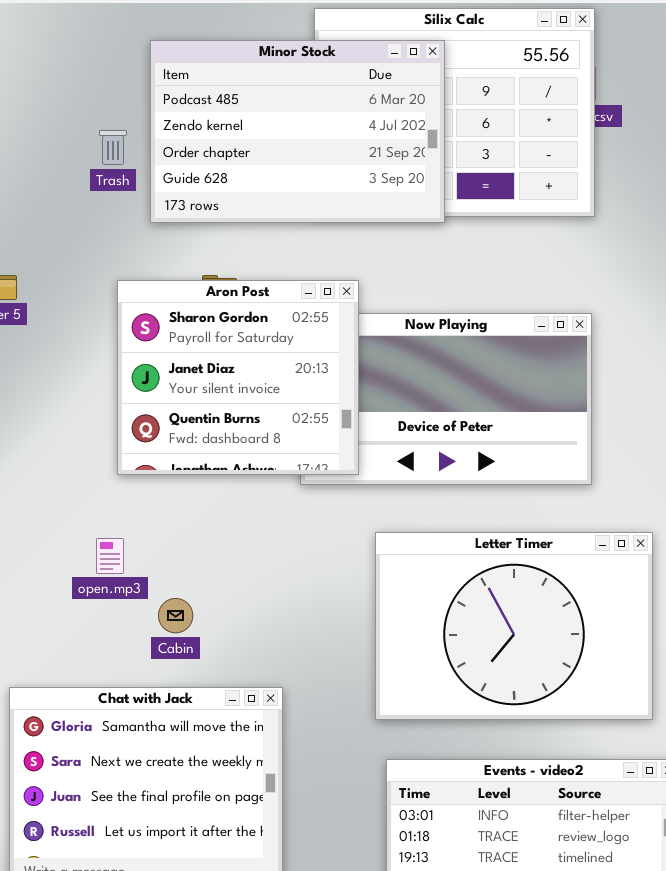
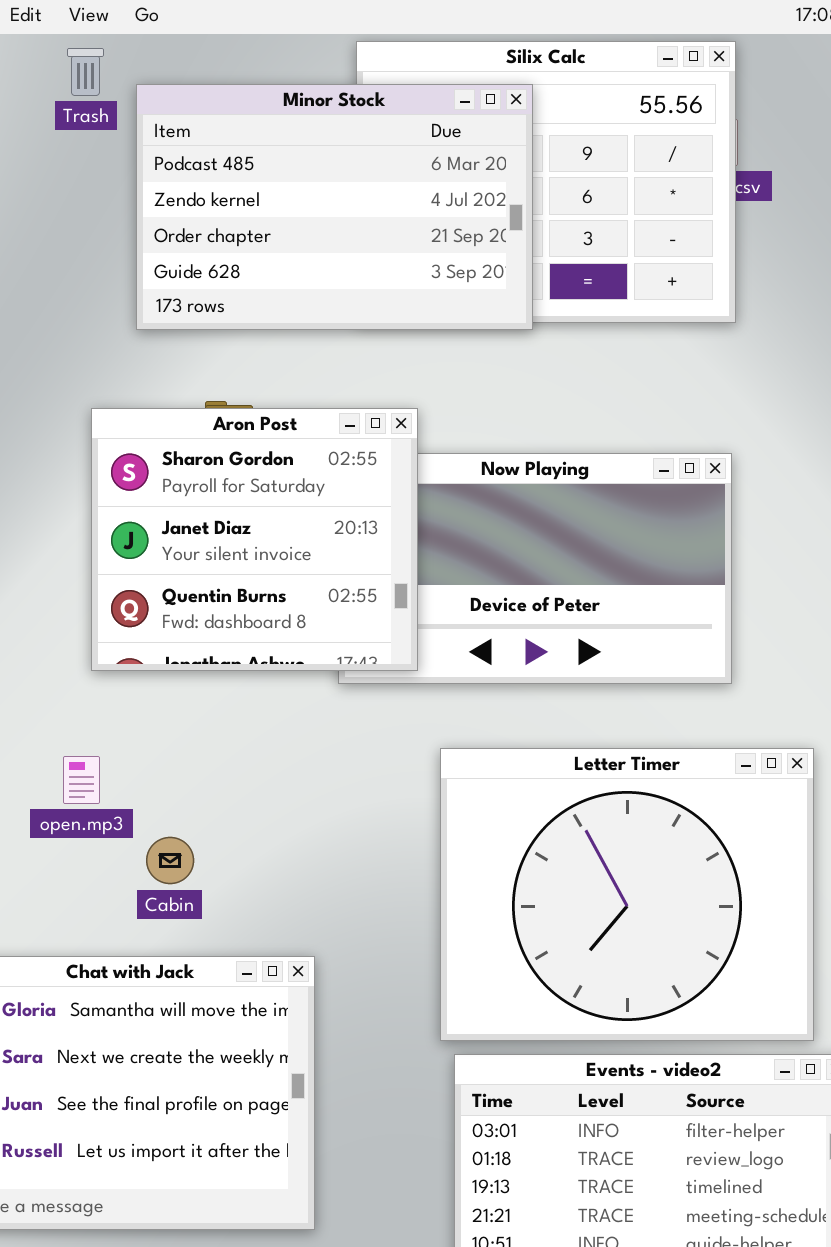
Trash: [99,130,127,165] -> [67,48,104,96], moved
Letter Timer: [375,532,653,720] -> [440,748,814,1041], resized

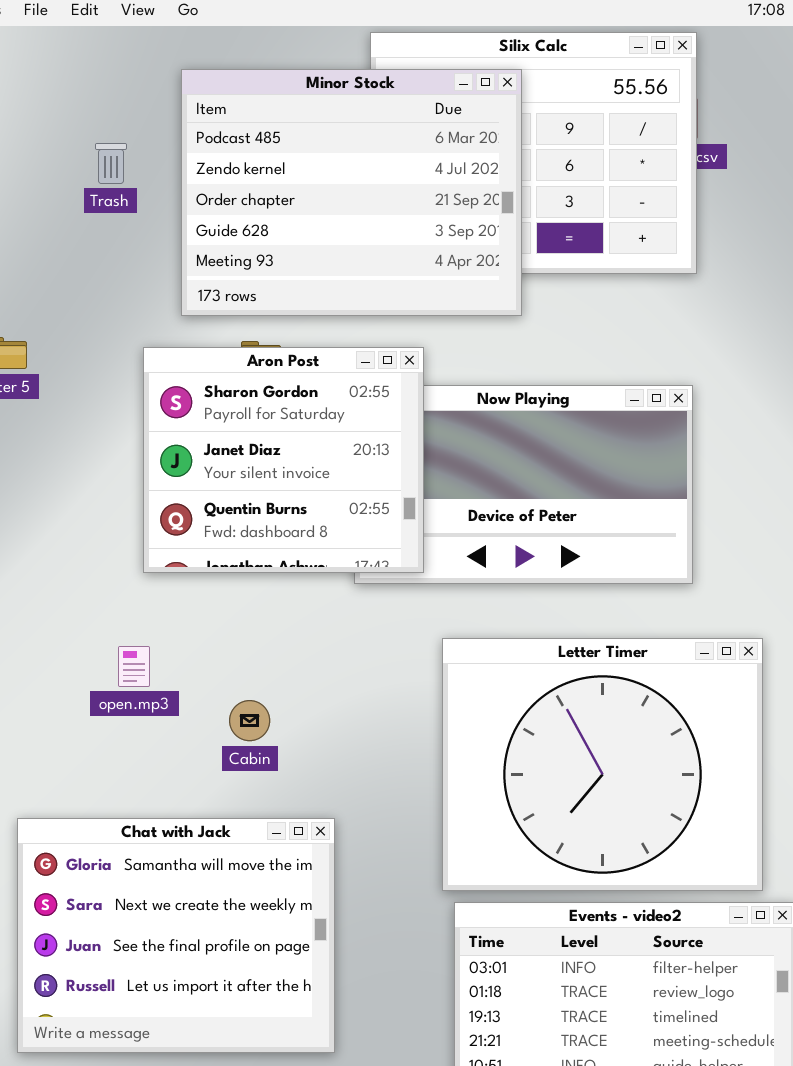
Trash: [67,48,104,96] -> [95,143,127,184], moved
Minor Stock: [136,84,533,330] -> [181,69,522,316], resized
Cabin: [146,837,194,884] -> [229,700,270,741], moved

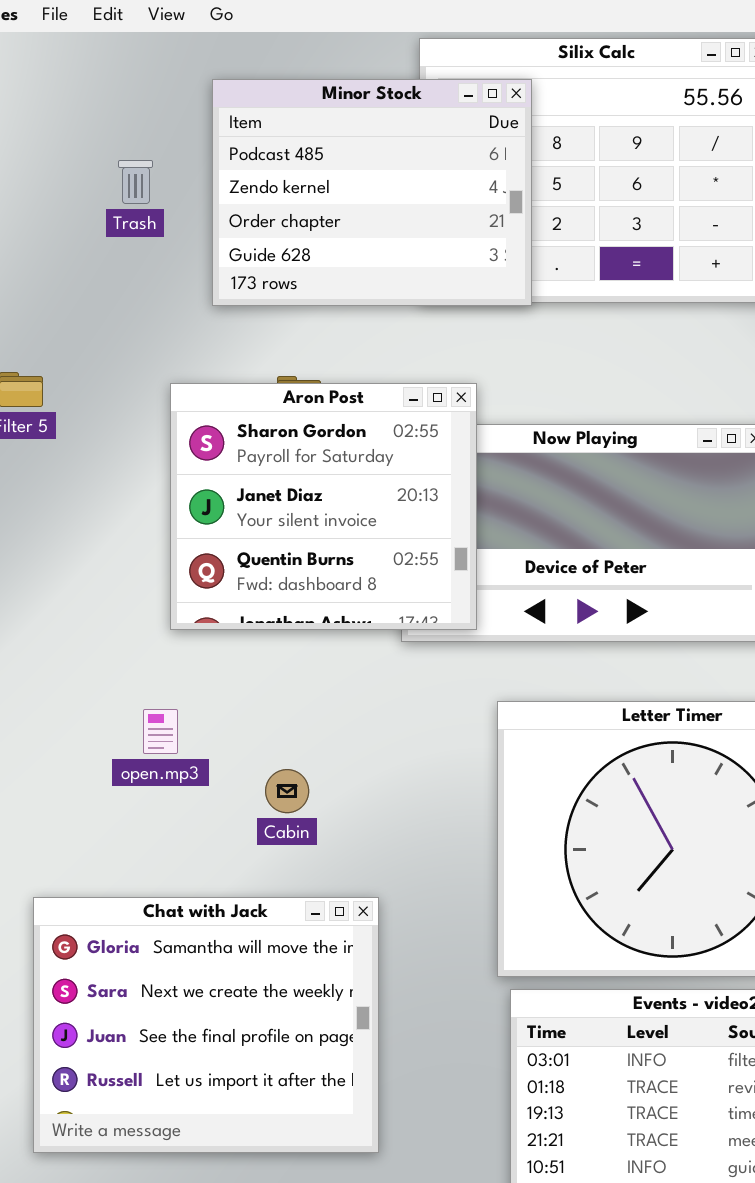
Minor Stock: [181,69,522,316] -> [212,79,532,306], resized

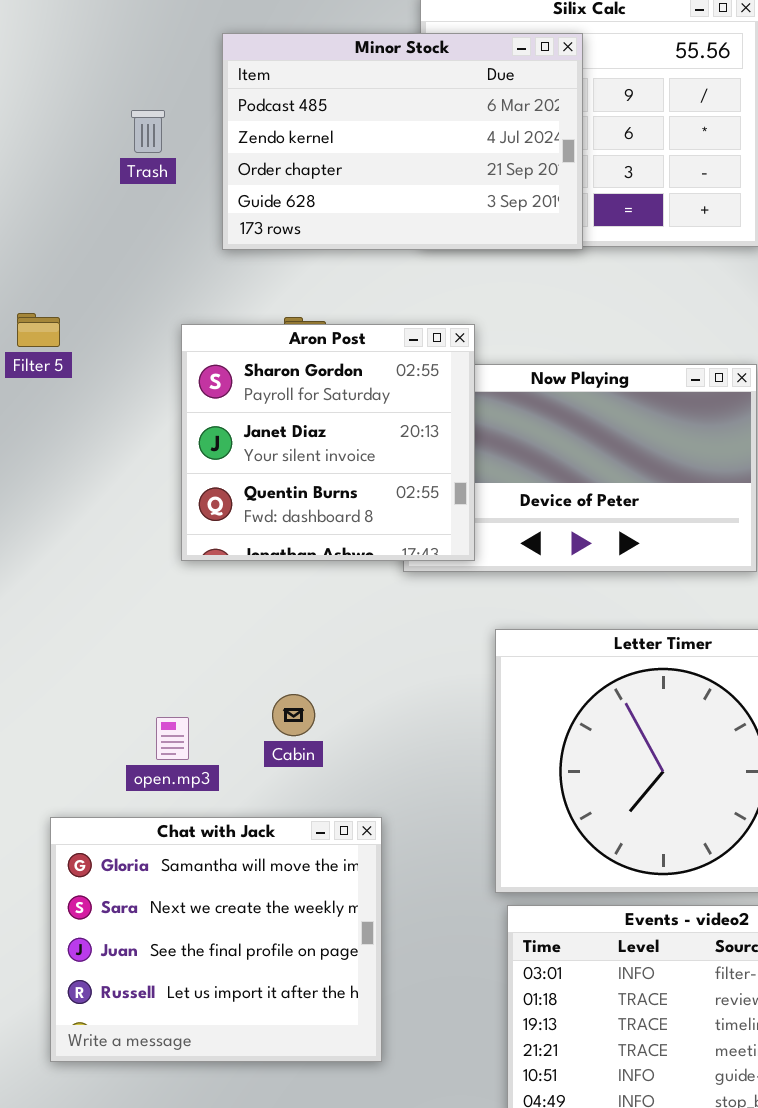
Minor Stock: [212,79,532,306] -> [222,33,583,250], resized
open.mp3: [143,709,178,754] -> [156,717,189,760], moved

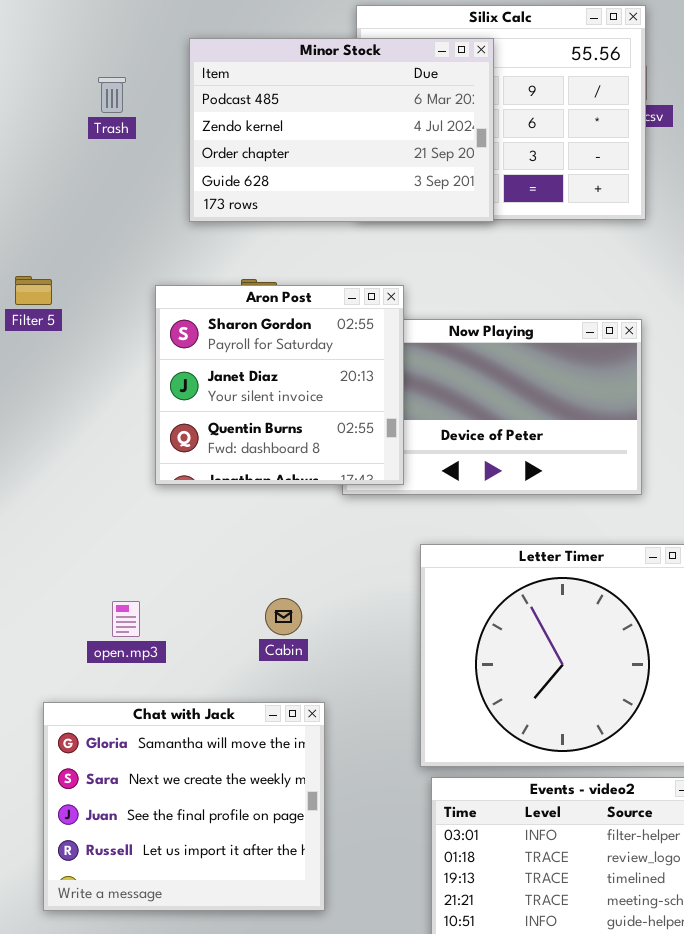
Trash: [131,110,165,153] -> [98,77,126,113], moved
Cabin: [272,694,315,736] -> [265,598,302,635], moved
open.mp3: [156,717,189,760] -> [112,601,140,637], moved

